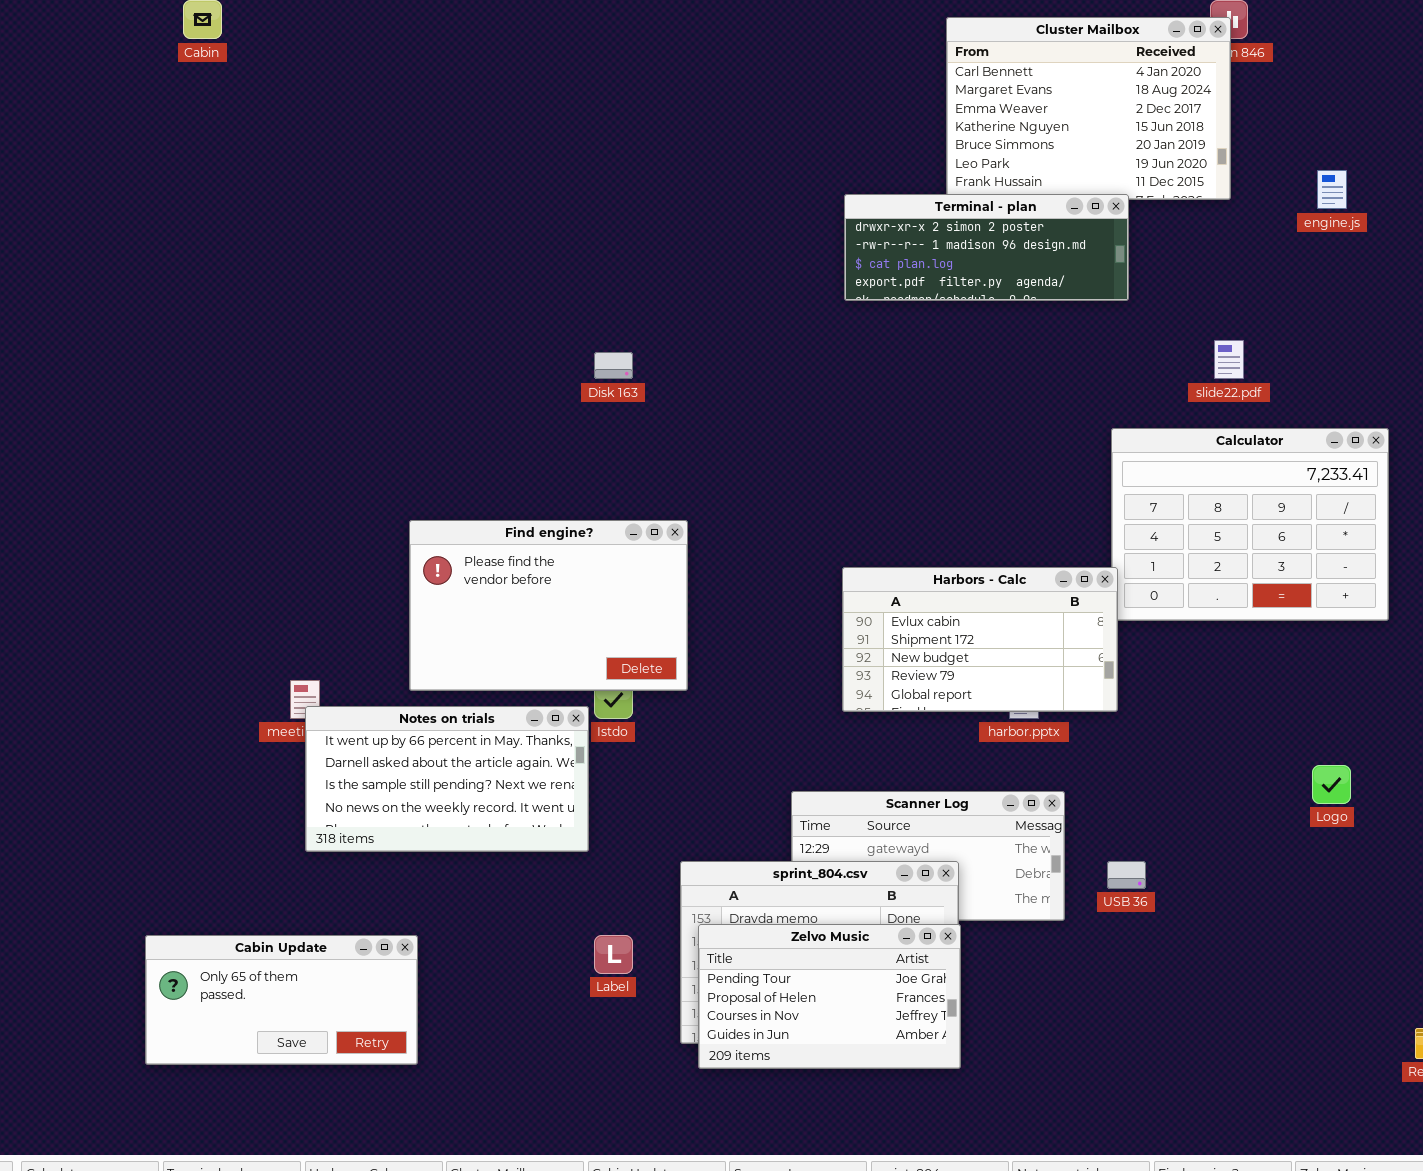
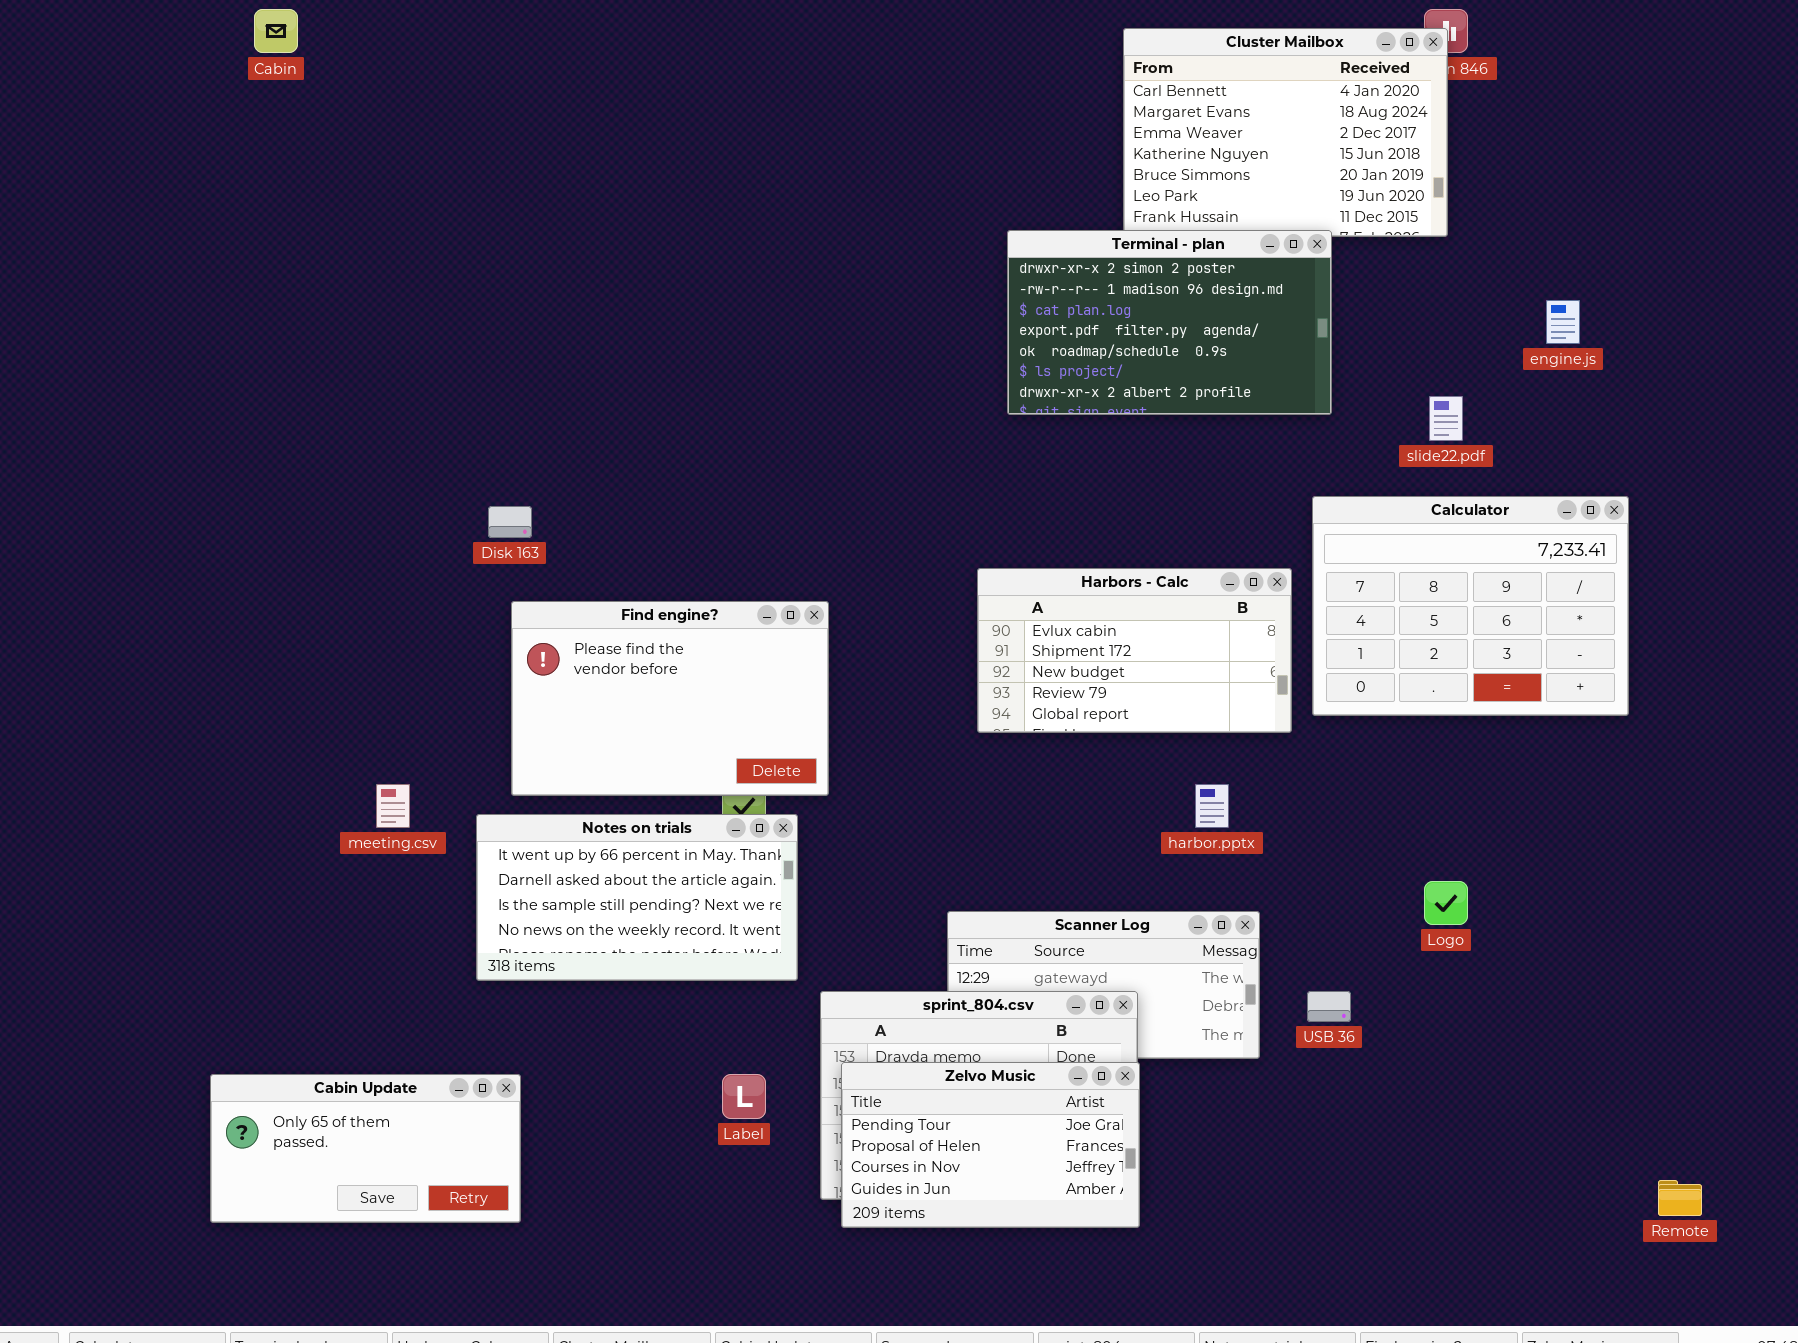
engine.js: [1317,170,1347,209] -> [1546,300,1580,344], moved
Terminal - plan: [844,194,1129,301] -> [1007,230,1332,415], resized
Disk 163: [594,352,633,379] -> [488,506,532,538], moved
Harbors - Calc: [842,567,1118,712] -> [977,568,1292,733], moved
Notes on trials: [305,706,589,852] -> [476,814,798,981], moved
Logo: [1312,765,1351,804] -> [1424,881,1468,925], moved

